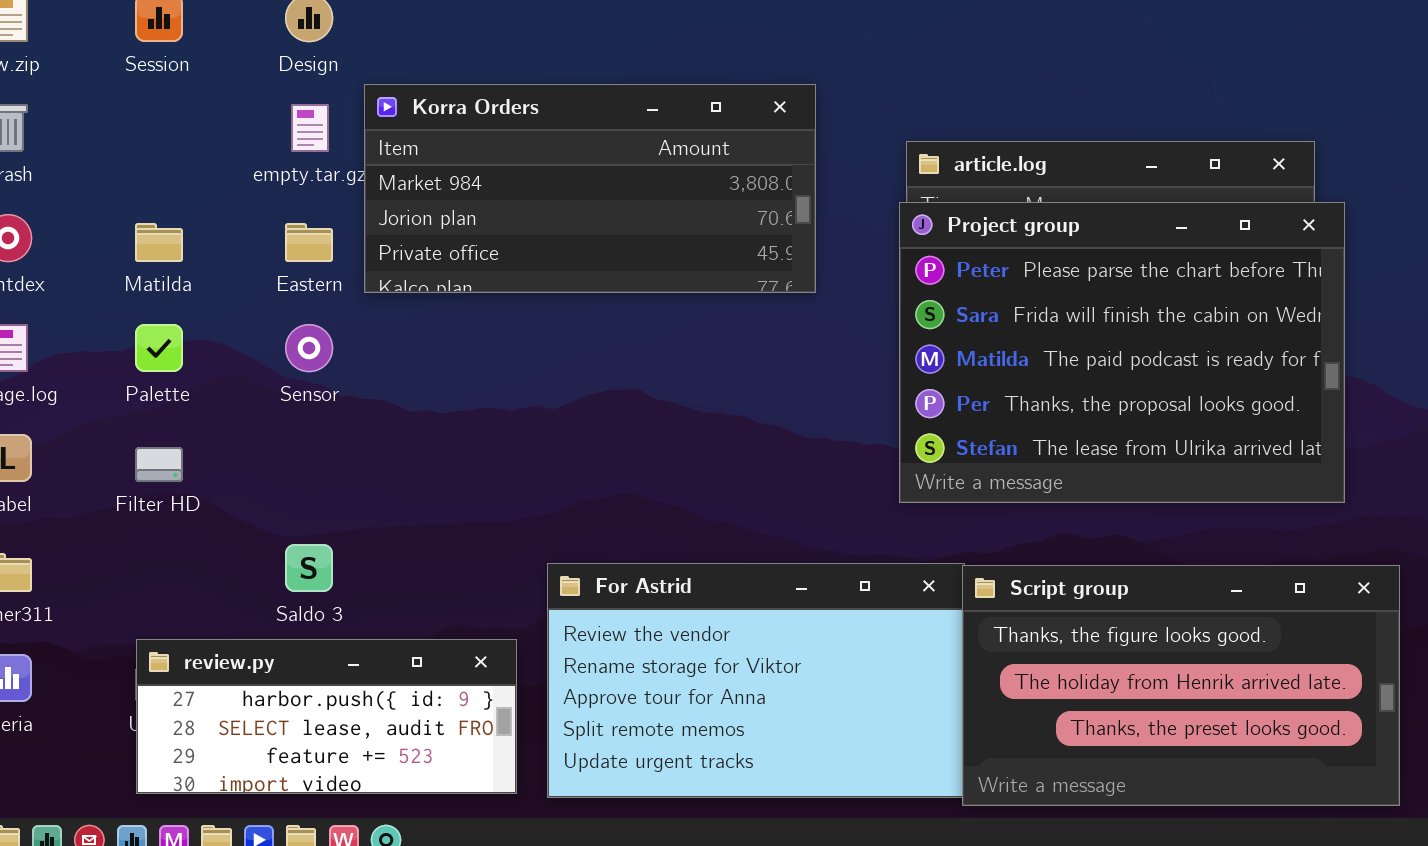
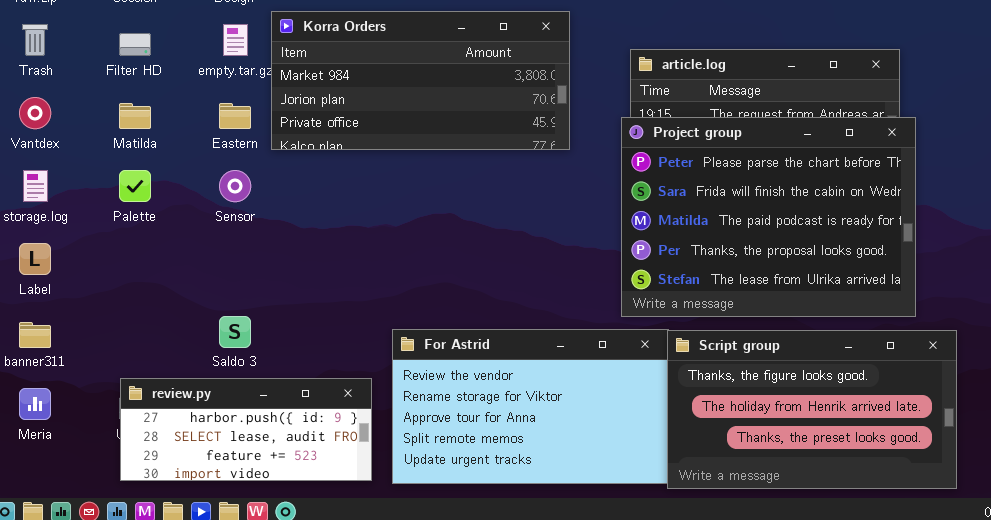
Project group: [899,202,1345,503] -> [621,117,916,317], moved
Filter HD: [135,447,183,482] -> [119,33,151,56], moved

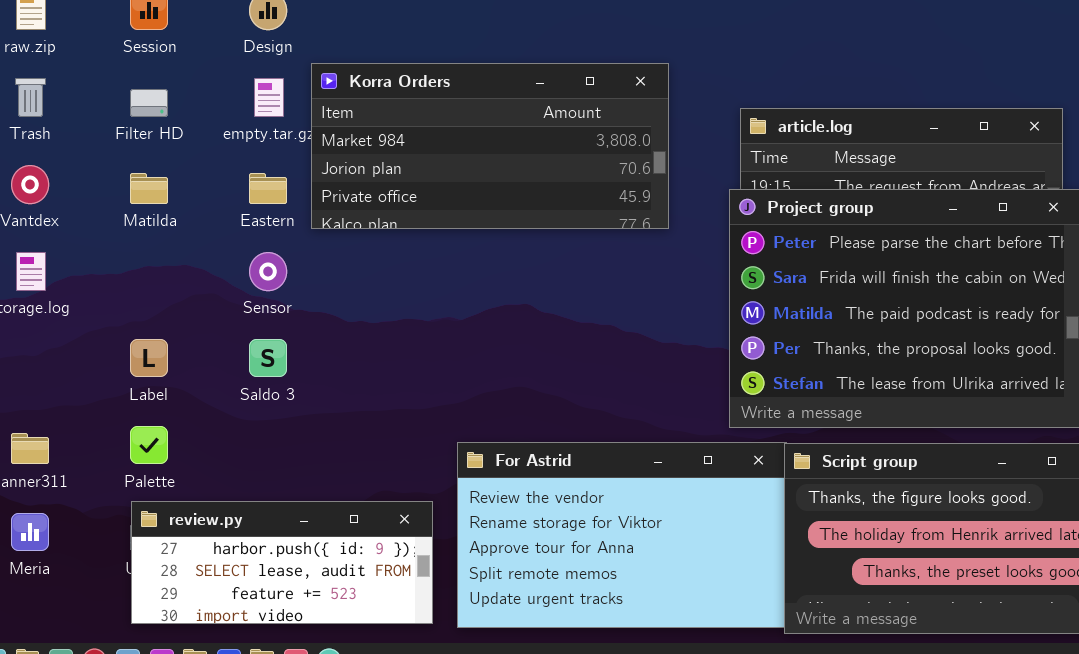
Palette: [119,170,151,202] -> [130,426,168,464], moved
Label: [19,243,51,275] -> [130,339,168,377], moved
Saldo 3: [219,316,251,348] -> [249,339,287,377], moved

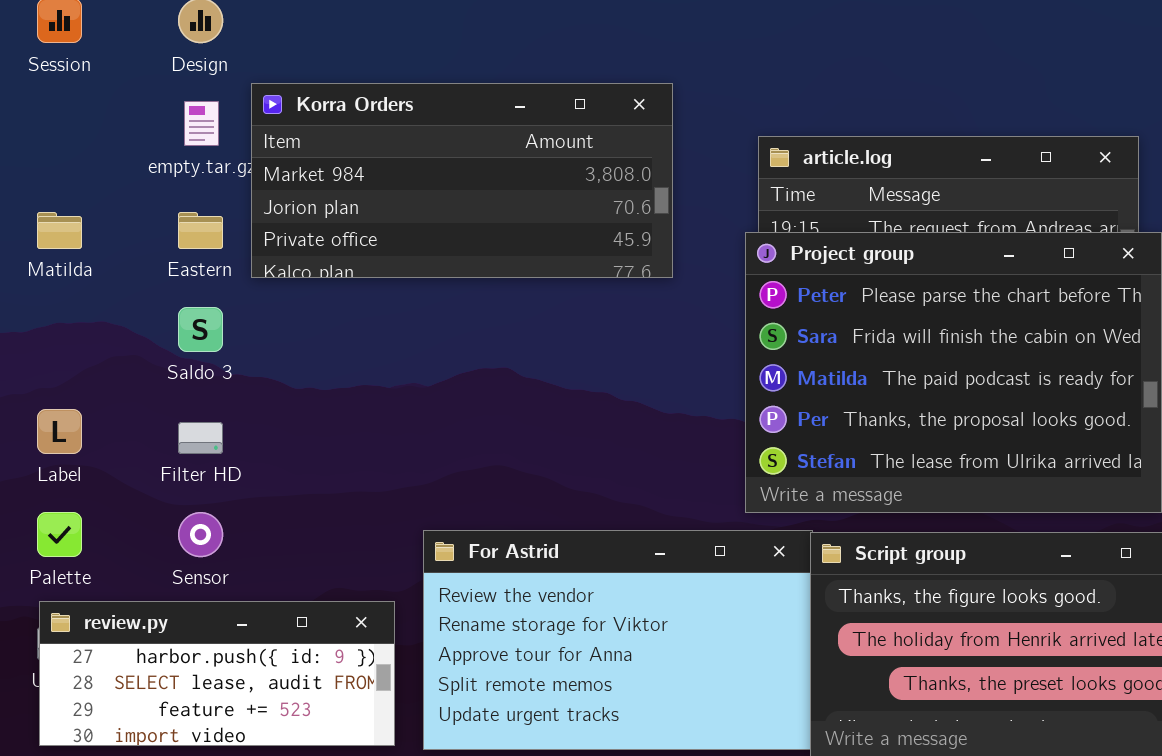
Filter HD: [130,89,168,117] -> [178,422,223,454], moved
Sensor: [249,252,287,291] -> [178,512,223,557], moved
Saldo 3: [249,339,287,377] -> [178,307,223,352], moved

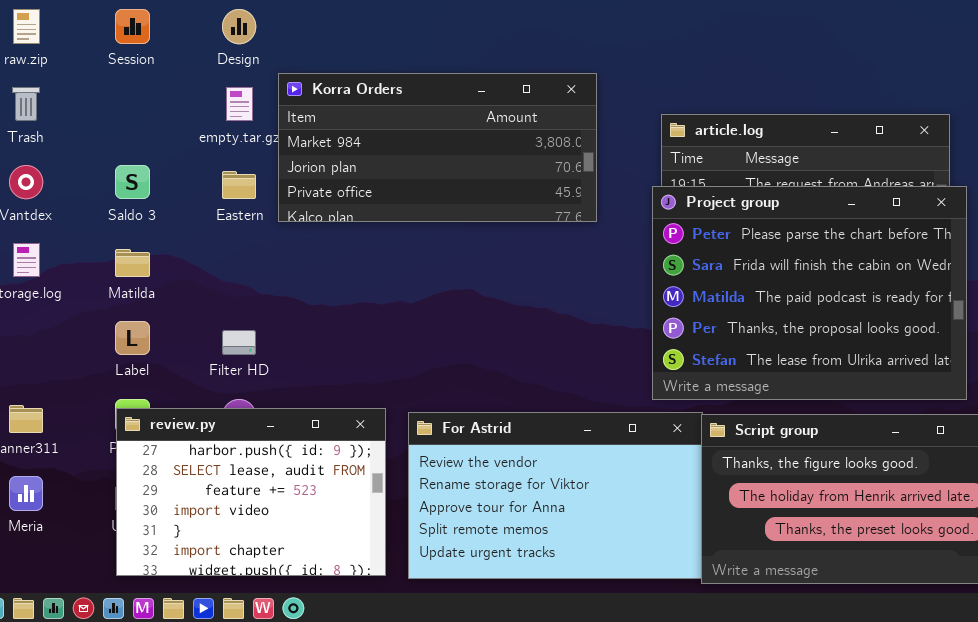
Matilda: [37,212,82,249] -> [115,249,150,277], moved
Saldo 3: [178,307,223,352] -> [115,165,150,199], moved
review.py: [39,601,395,746] -> [116,408,386,576], resized

